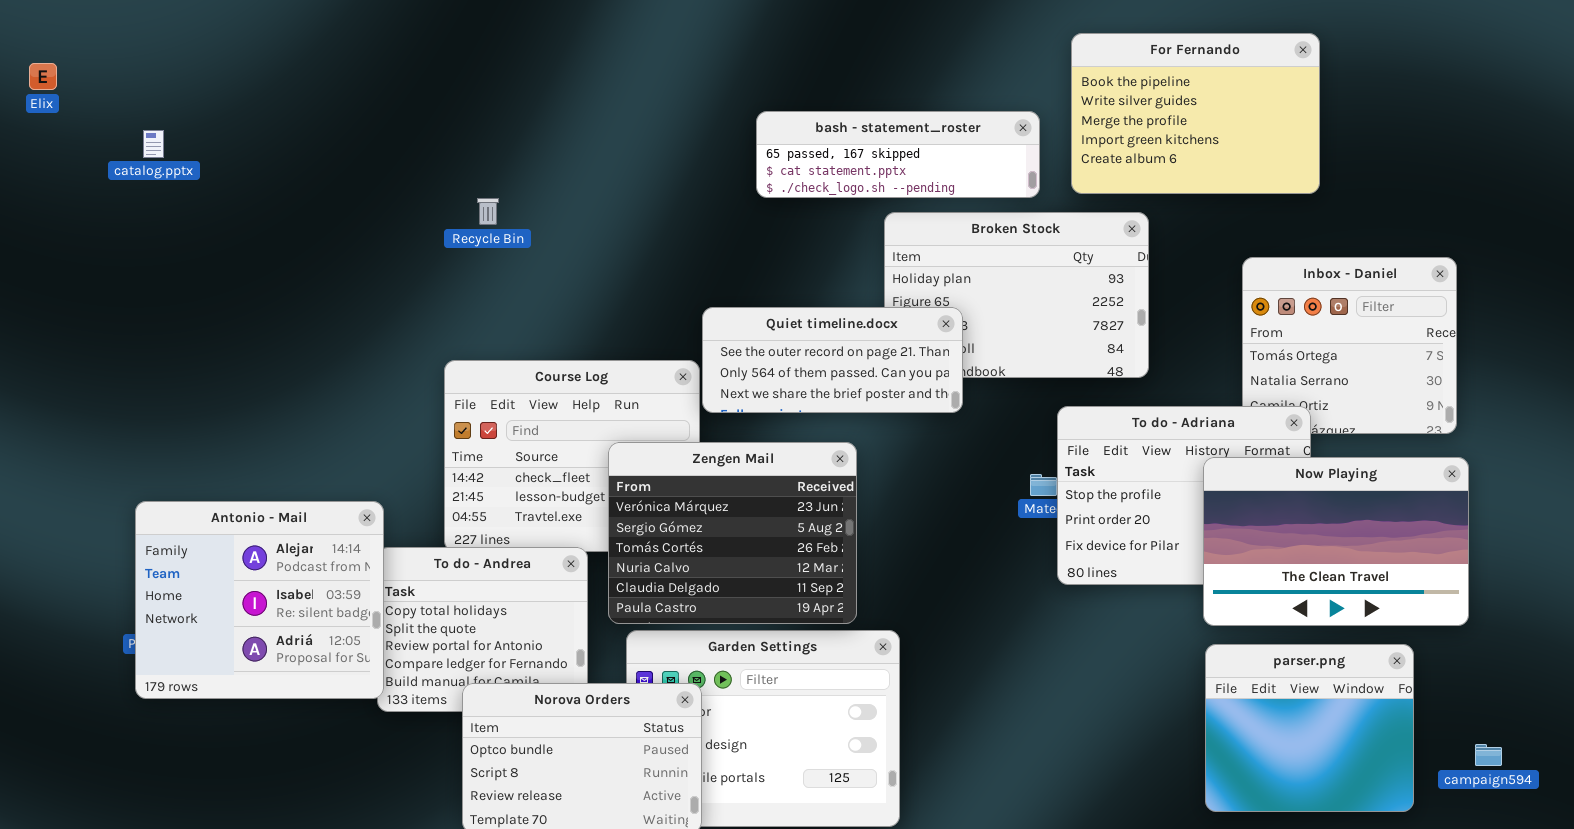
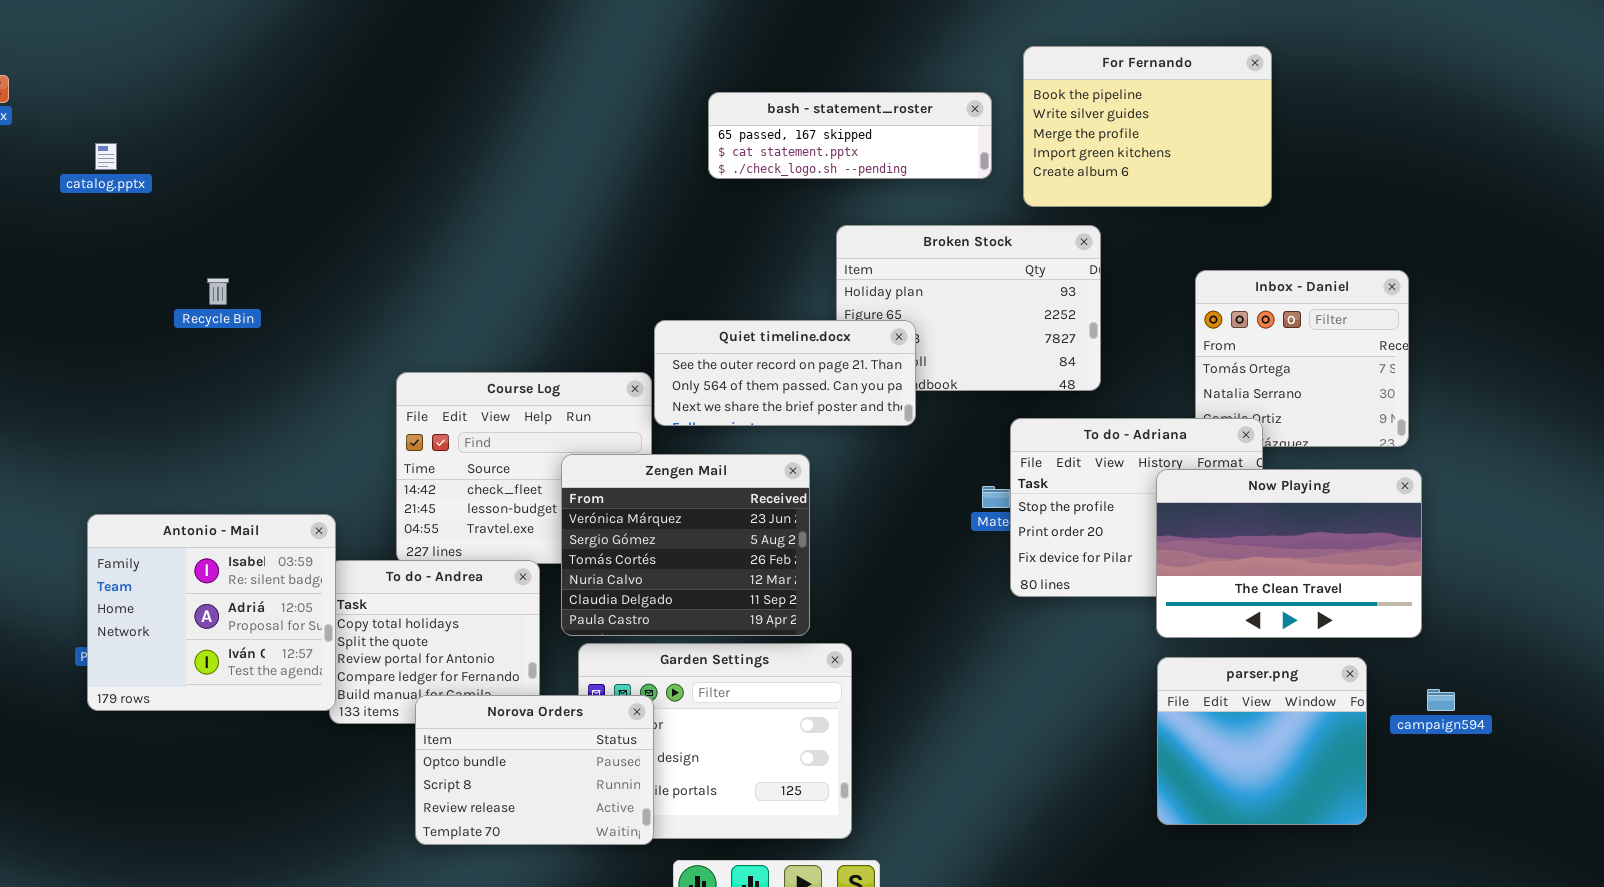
bash - statement_roster: [756,111,1040,198] -> [708,92,992,179], moved
Recycle Bin: [477,198,499,225] -> [207,278,229,305], moved
Antonio - Mail: [135,501,384,699] -> [87,514,336,711], scrolled down 1 row
campaign594: [1475,744,1502,766] -> [1427,689,1455,711], moved

